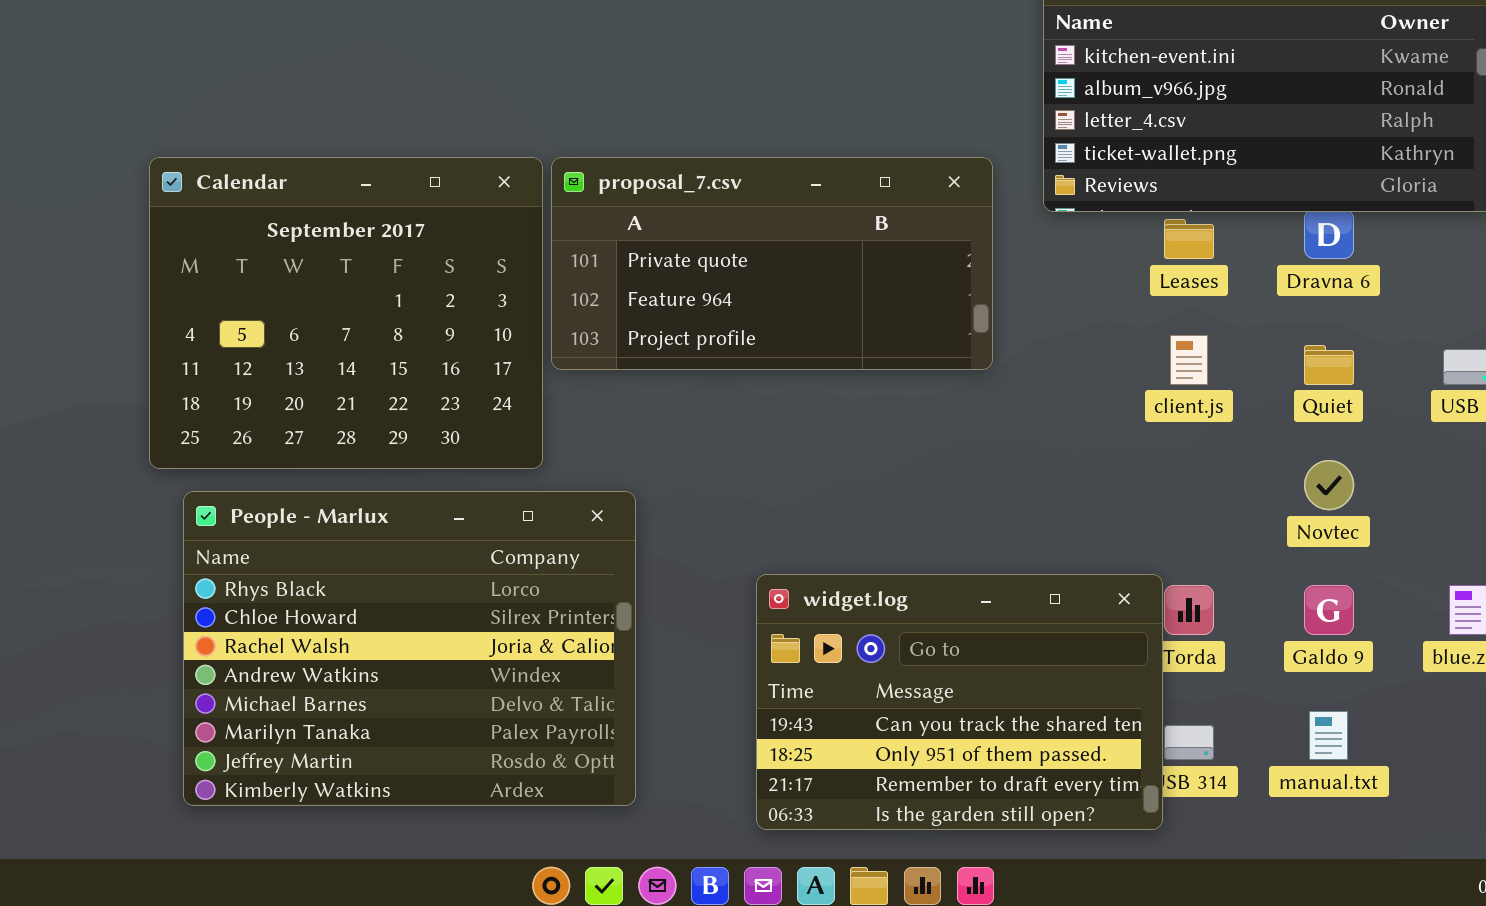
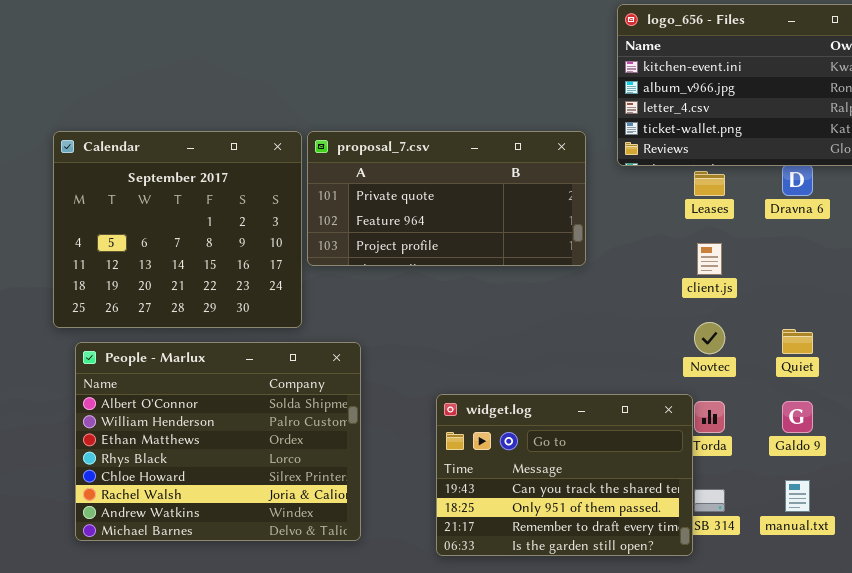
Quiet: [1304,345,1354,385] -> [782,329,813,354], moved
Novtec: [1304,460,1354,510] -> [694,322,725,354], moved
People - Marlux: [183,491,636,806] -> [75,342,361,541], scrolled up 3 rows

